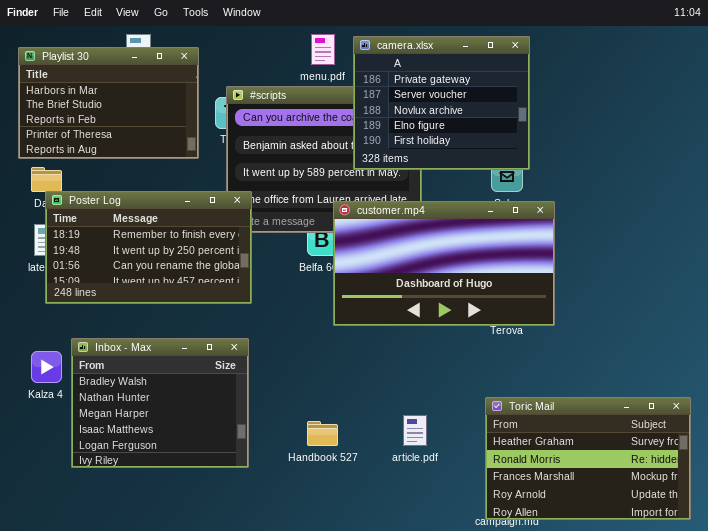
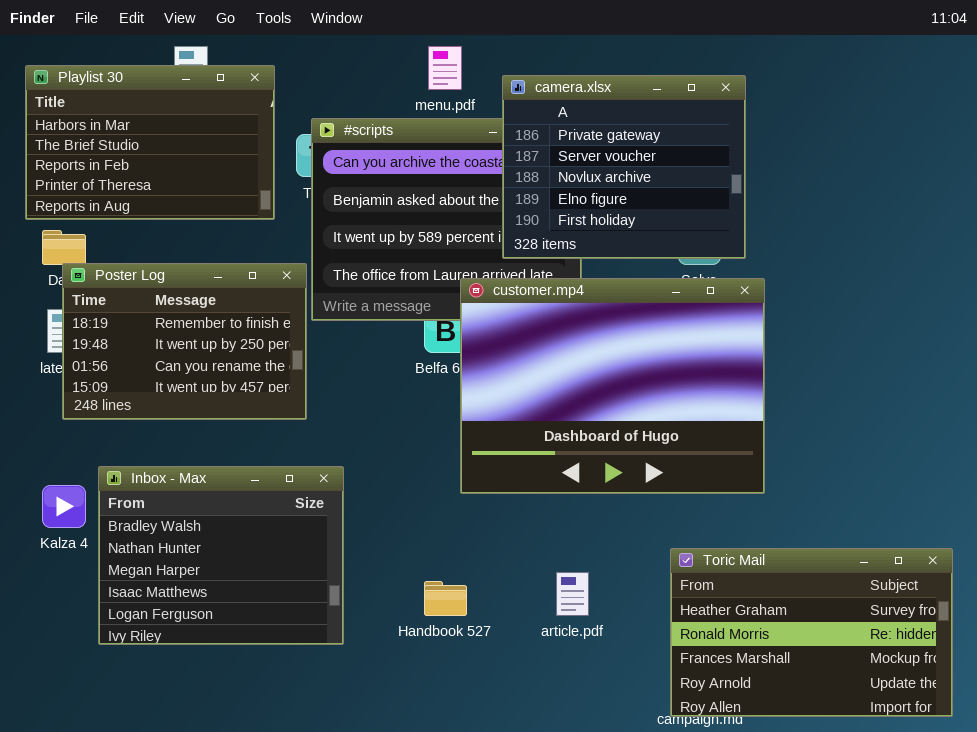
camera.xlsx: [353,36,530,170] -> [502,75,746,259], moved
Poster Log: [45,191,252,304] -> [62,263,307,420], resized
customer.mp4: [333,201,555,326] -> [460,278,765,494], resized

